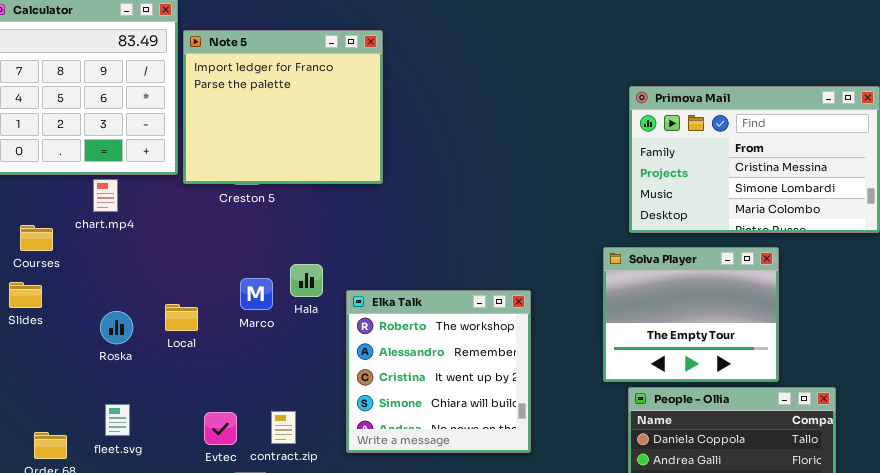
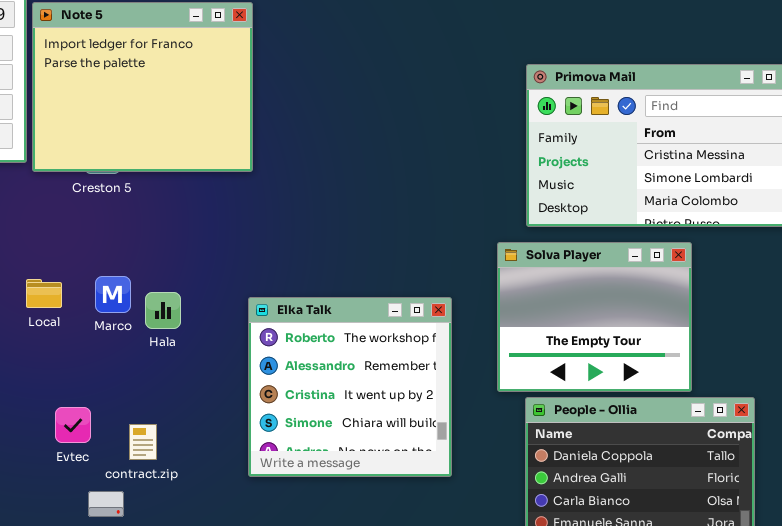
Hala: [290,264,323,297] -> [145,292,181,329], moved
Elka Talk: [346,290,531,453] -> [248,297,452,477], moved
Local: [165,304,198,331] -> [26,279,62,308], moved
Evtec: [204,412,237,445] -> [55,407,91,443], moved

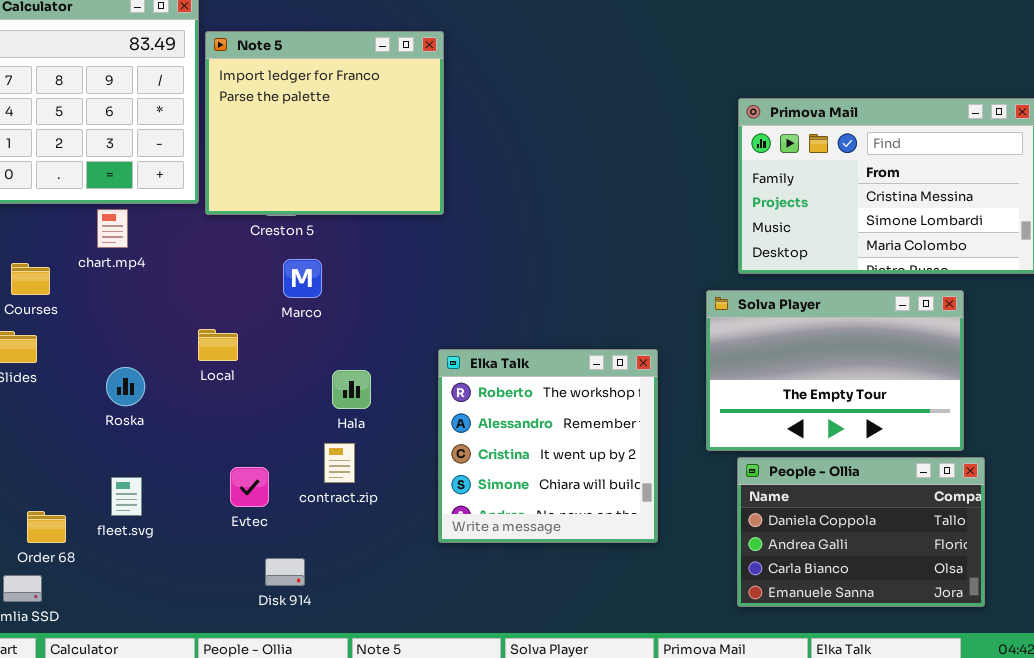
Solva Player: [497,242,692,392] -> [706,290,964,451], resized
Marco: [95,276,131,313] -> [283,259,322,298], moved
Hala: [145,292,181,329] -> [332,370,371,409], moved
contract.zip: [129,424,157,460] -> [324,443,355,483], moved

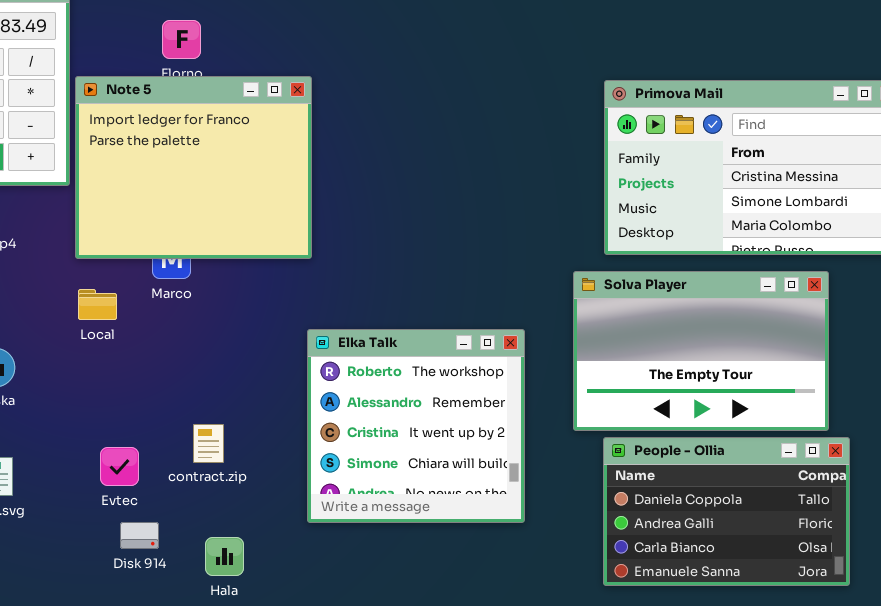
Note 5: [205,31,444,215] -> [75,76,312,259], moved
Local: [198,329,238,361] -> [78,289,117,320], moved
Hala: [332,370,371,409] -> [205,537,244,576], moved
Disk 914: [265,558,305,586] -> [120,522,159,549], moved

